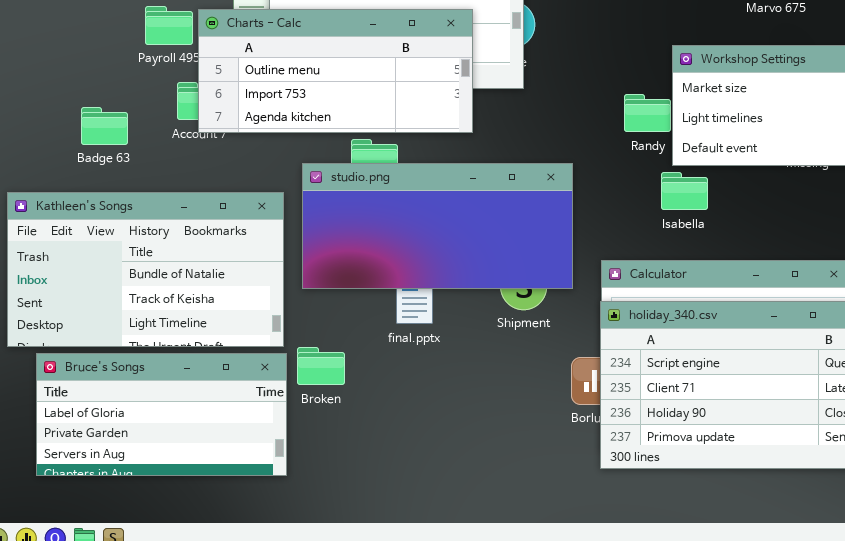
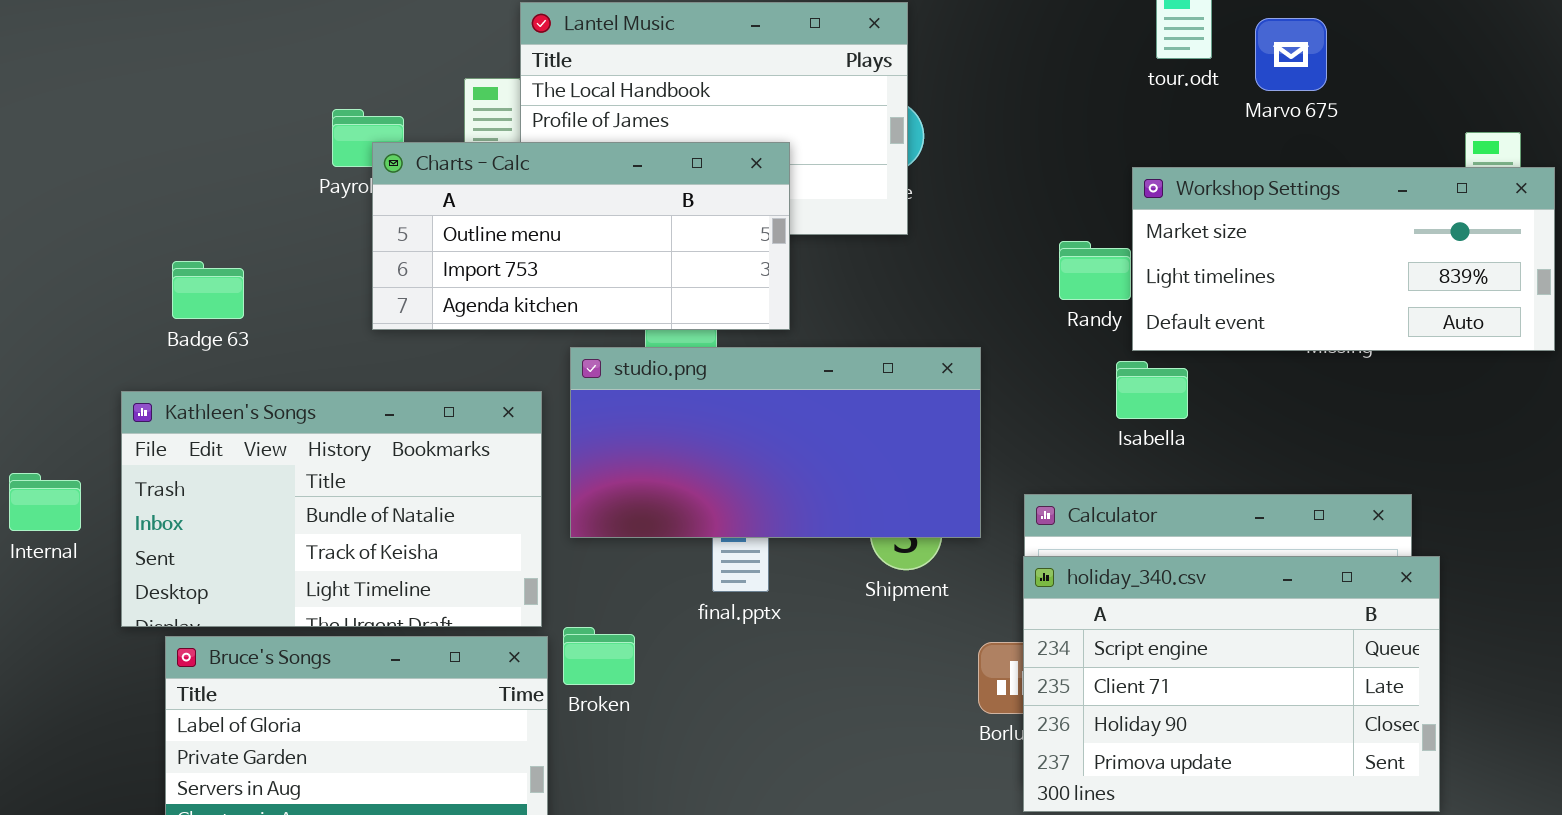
Charts - Calc: [198,9,473,133] -> [372,142,790,330], moved
Badge 63: [81,107,128,145] -> [172,261,244,319], moved

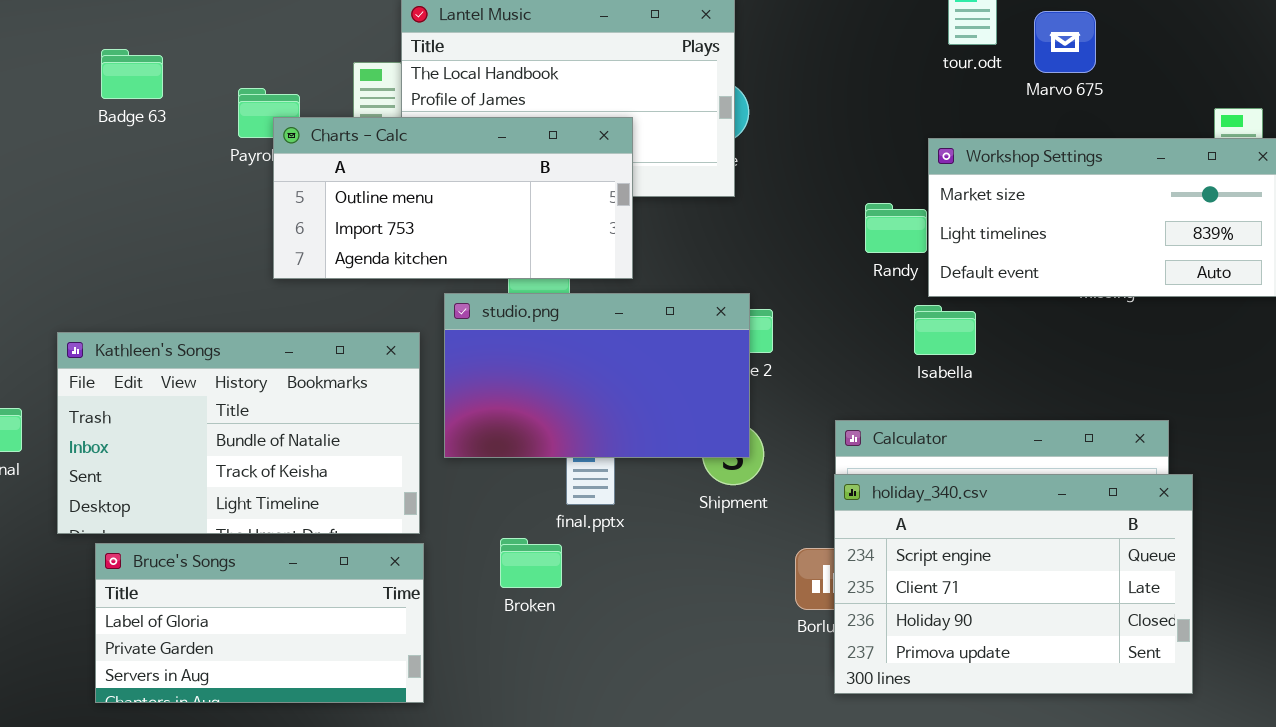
Badge 63: [172,261,244,319] -> [101,49,163,99], moved
studio.png: [570,347,981,538] -> [444,293,750,458], resized
Broken: [563,627,635,685] -> [500,538,562,588], moved

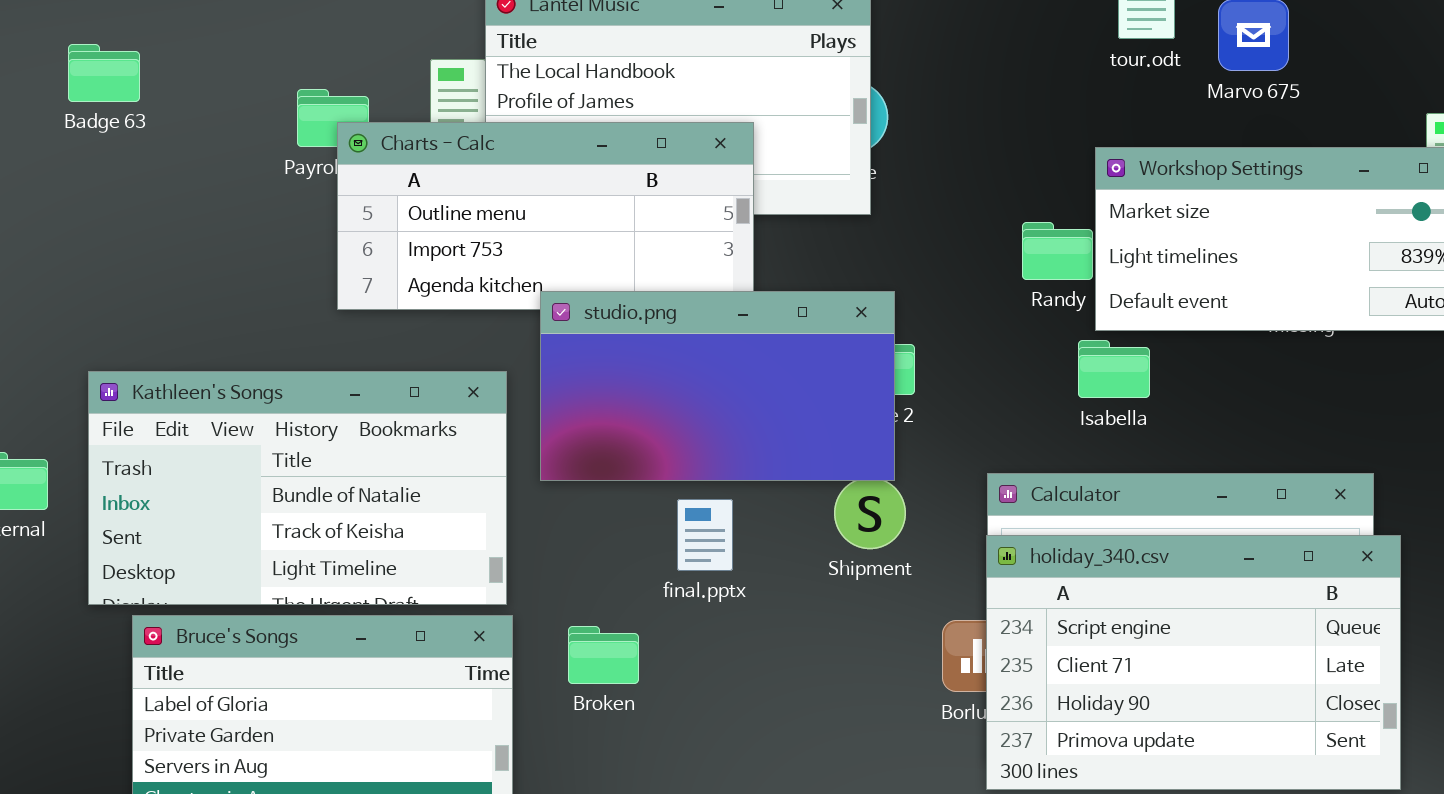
Badge 63: [101,49,163,99] -> [68,44,140,102], moved
studio.png: [444,293,750,458] -> [540,291,895,481], moved
Broken: [500,538,562,588] -> [568,626,639,684], moved

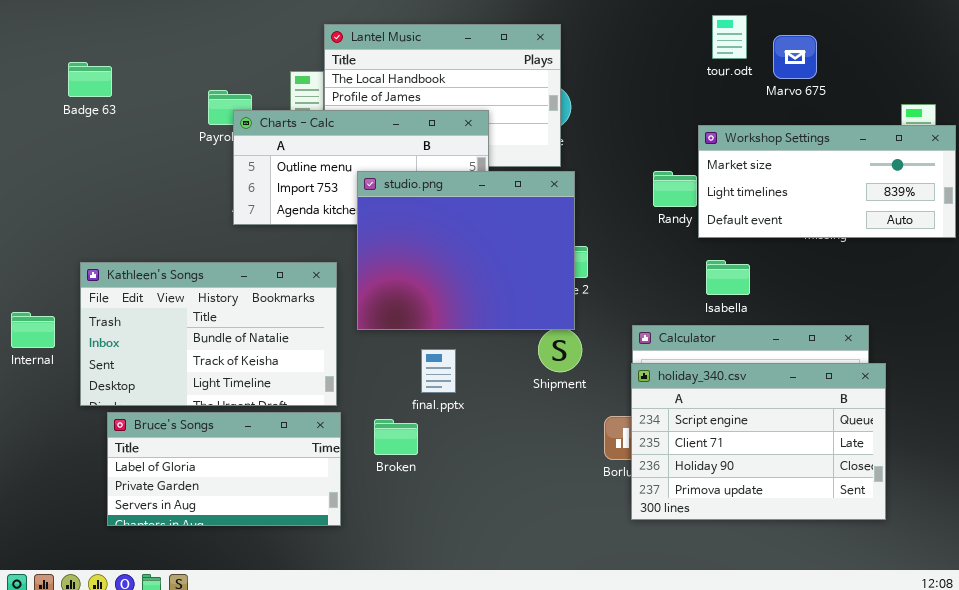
studio.png: [540,291,895,481] -> [357,171,575,330], resized
Isabella: [1078,340,1150,398] -> [706,260,750,295], moved
final.pptx: [677,499,733,571] -> [421,349,456,393], moved

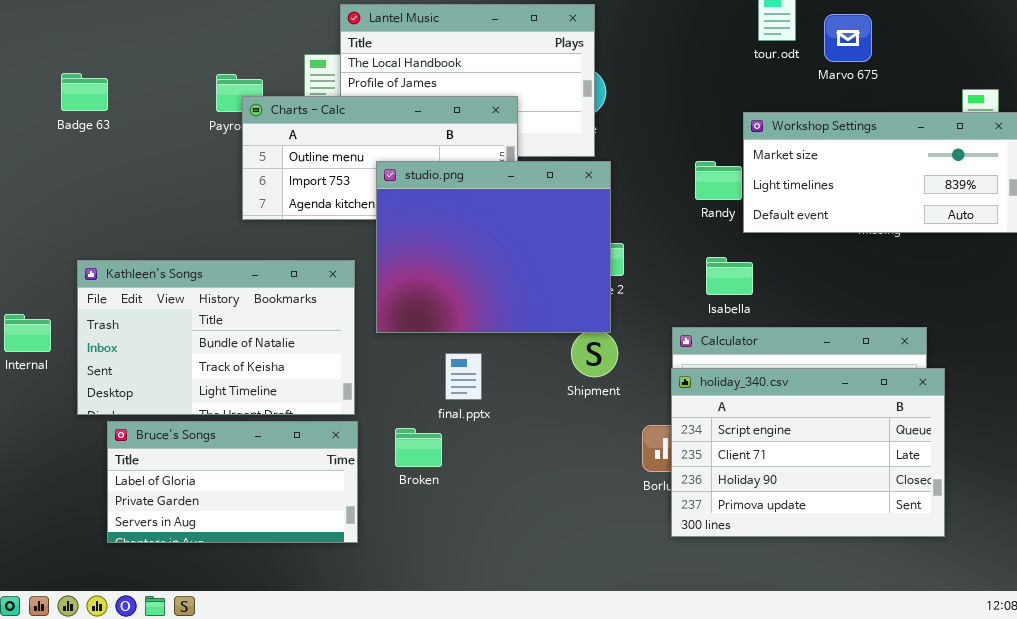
Badge 63: [68,62,112,97] -> [61,73,108,111], moved
Isabella: [706,260,750,295] -> [706,257,753,295], moved

